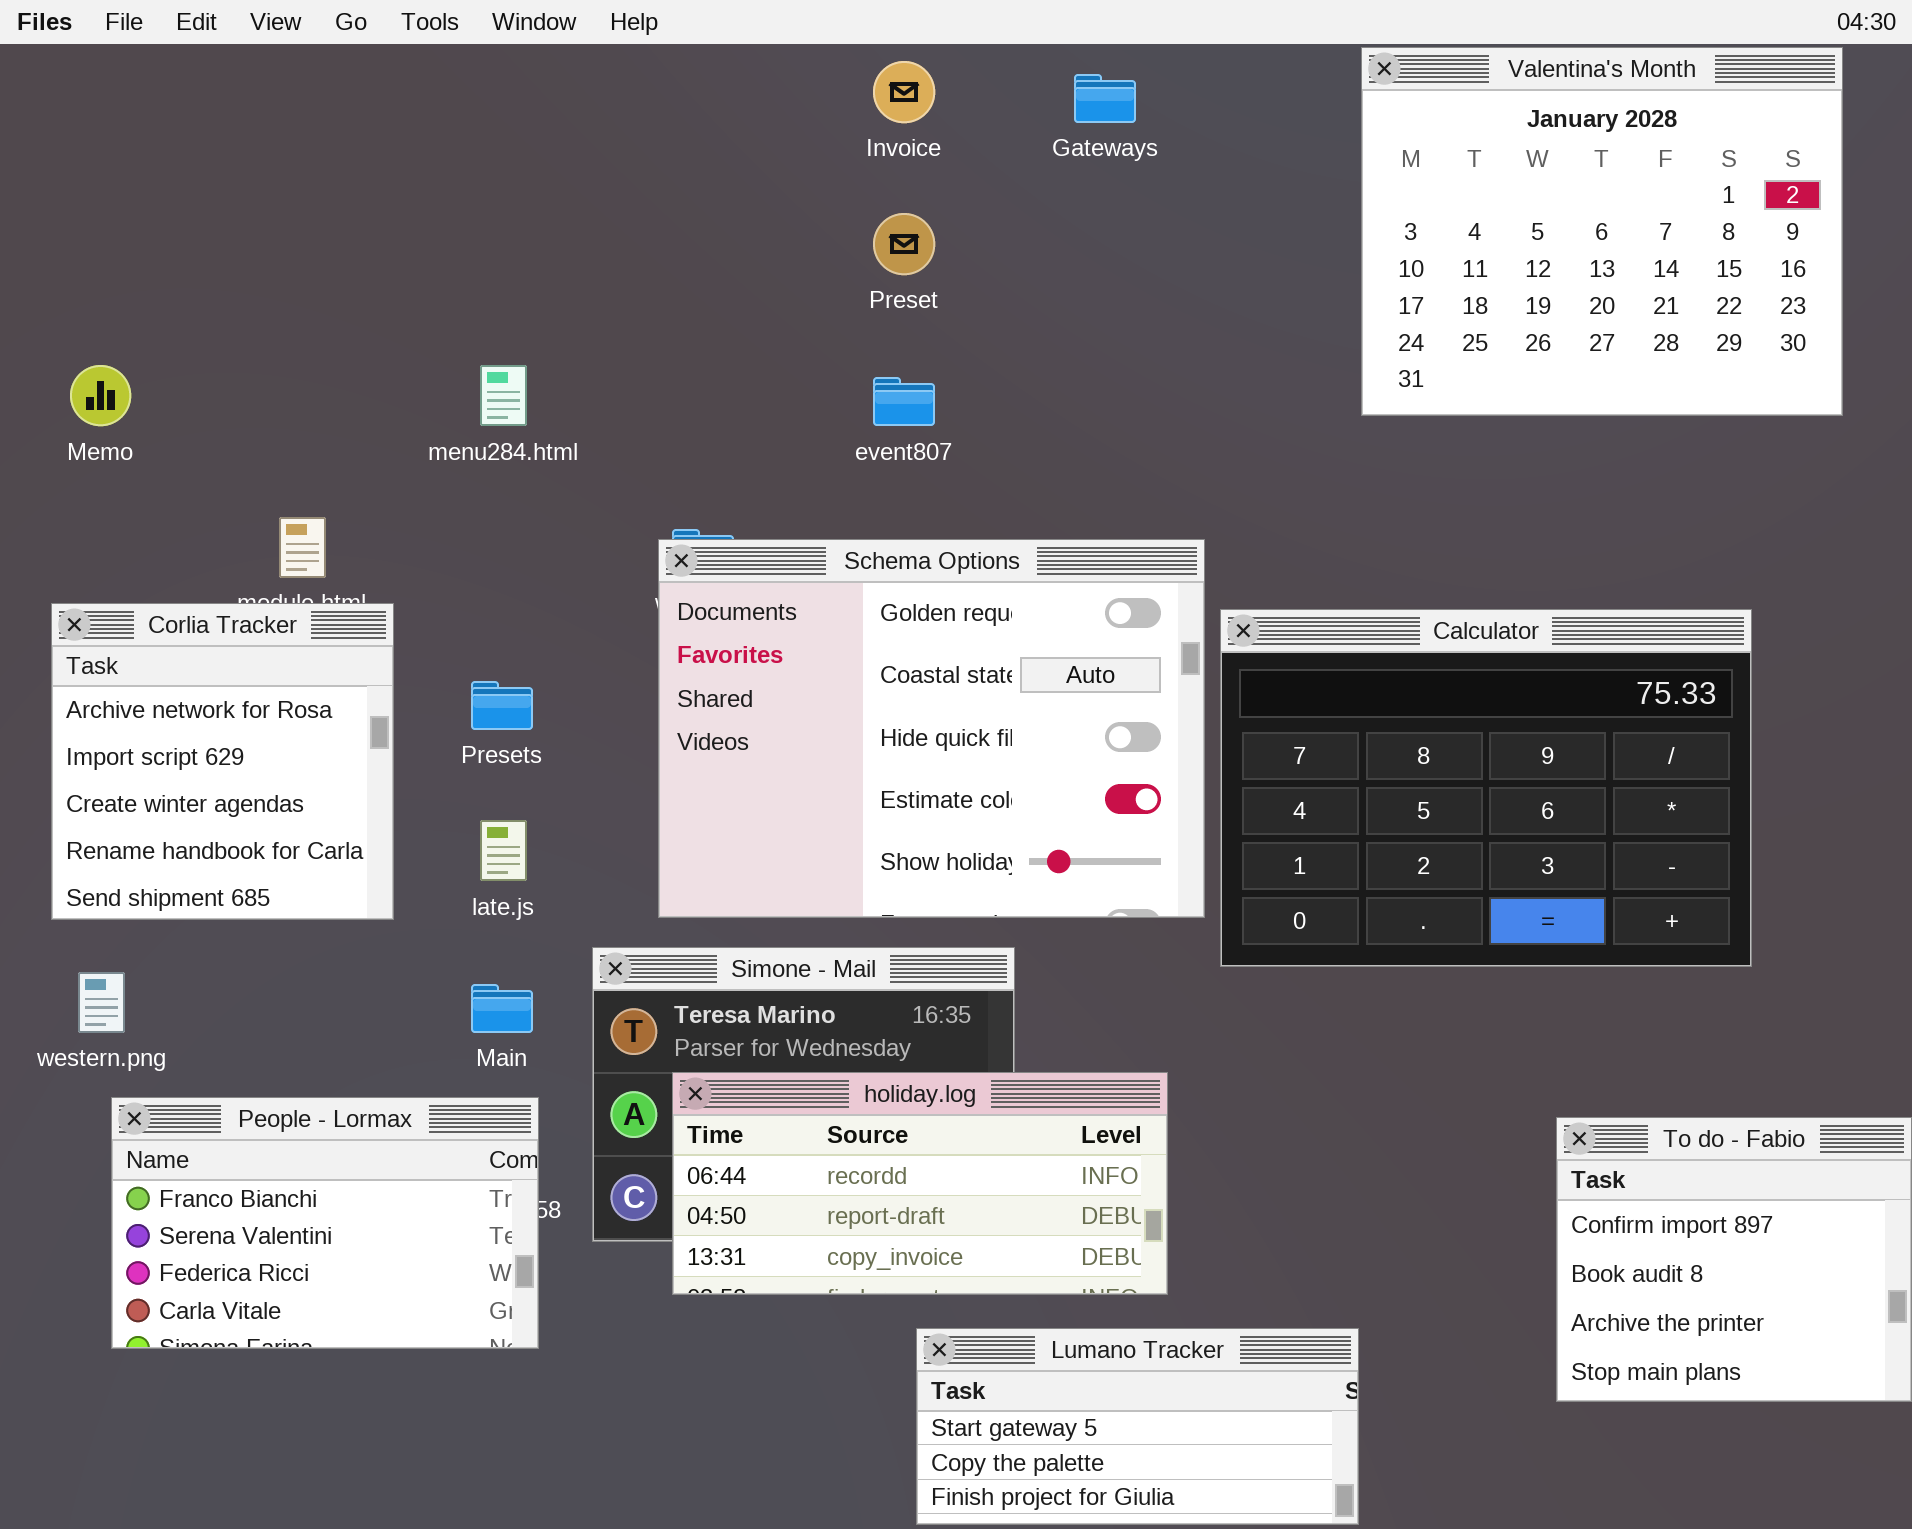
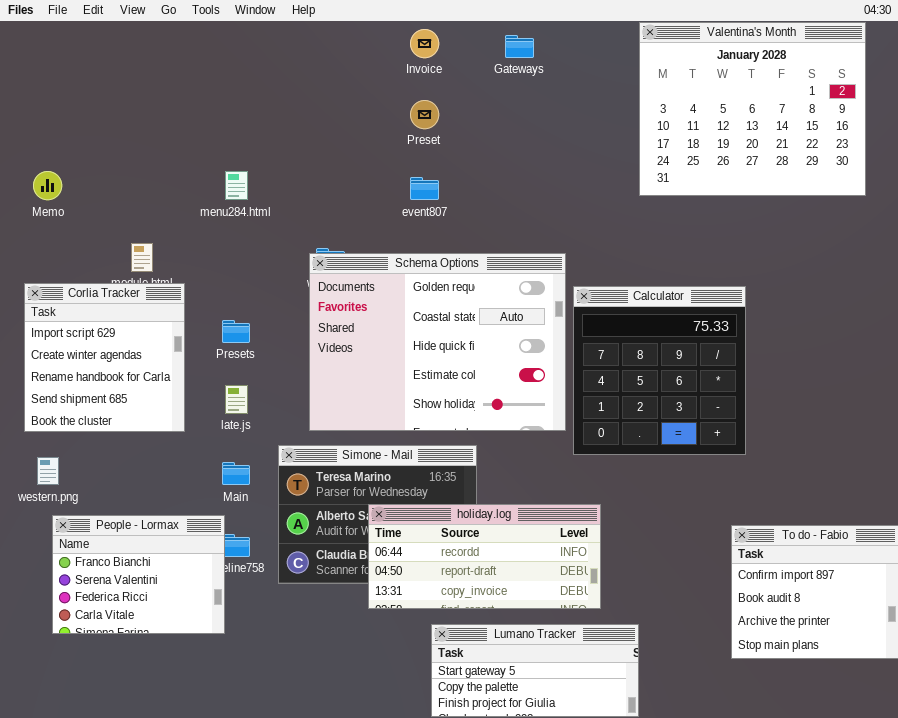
Corlia Tracker: [51,603,394,920] -> [24,283,185,432], scrolled down 1 row
Calculator: [1220,609,1752,967] -> [573,286,746,455], resized
holiday.log: [672,1072,1168,1295] -> [368,504,601,609], moved
People - Lormax: [111,1097,539,1349] -> [52,515,225,634], resized

